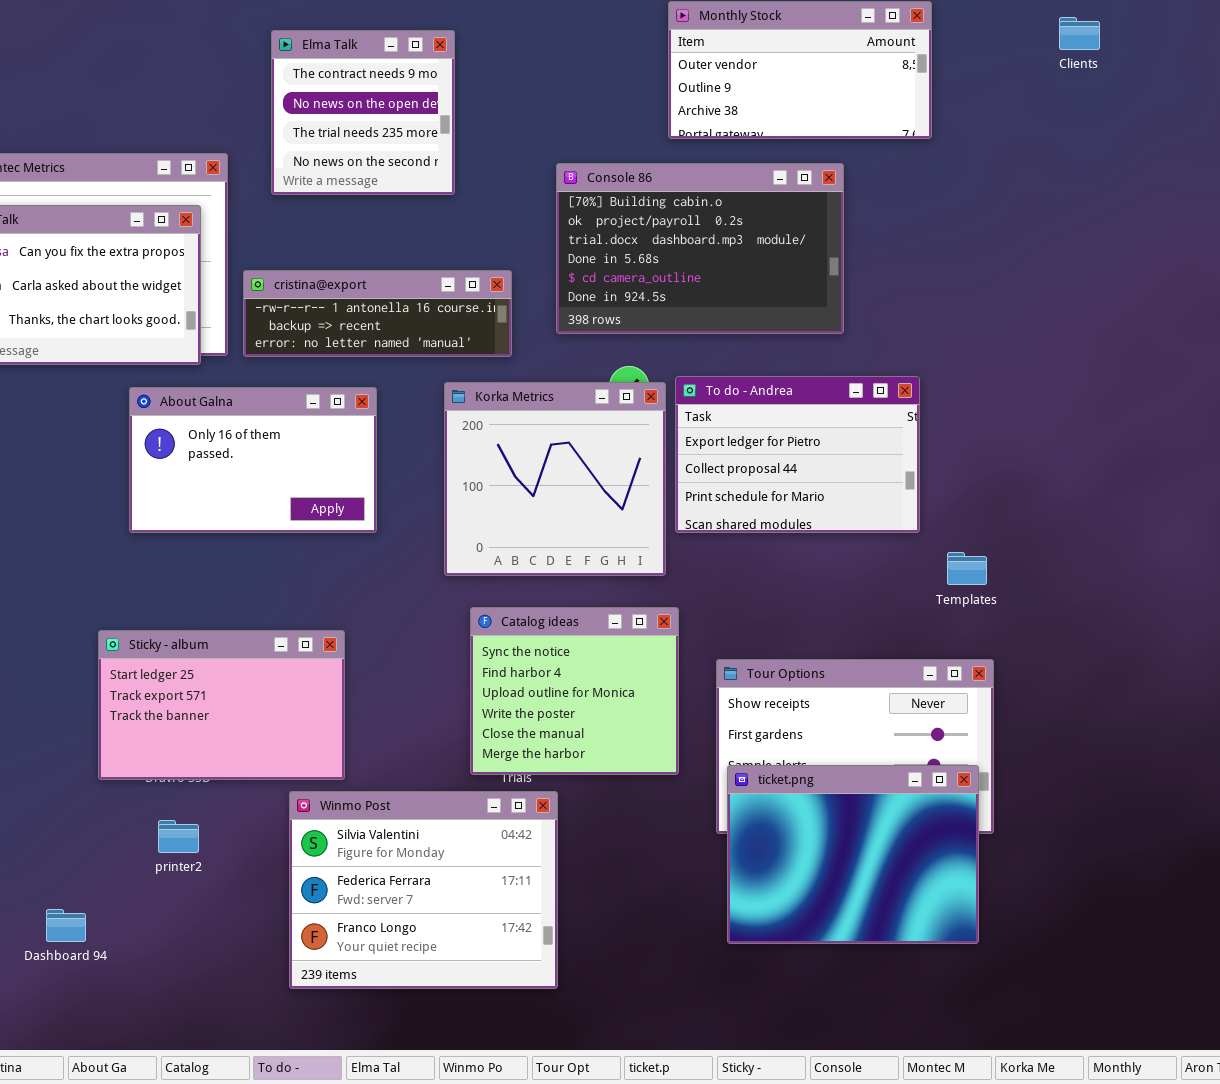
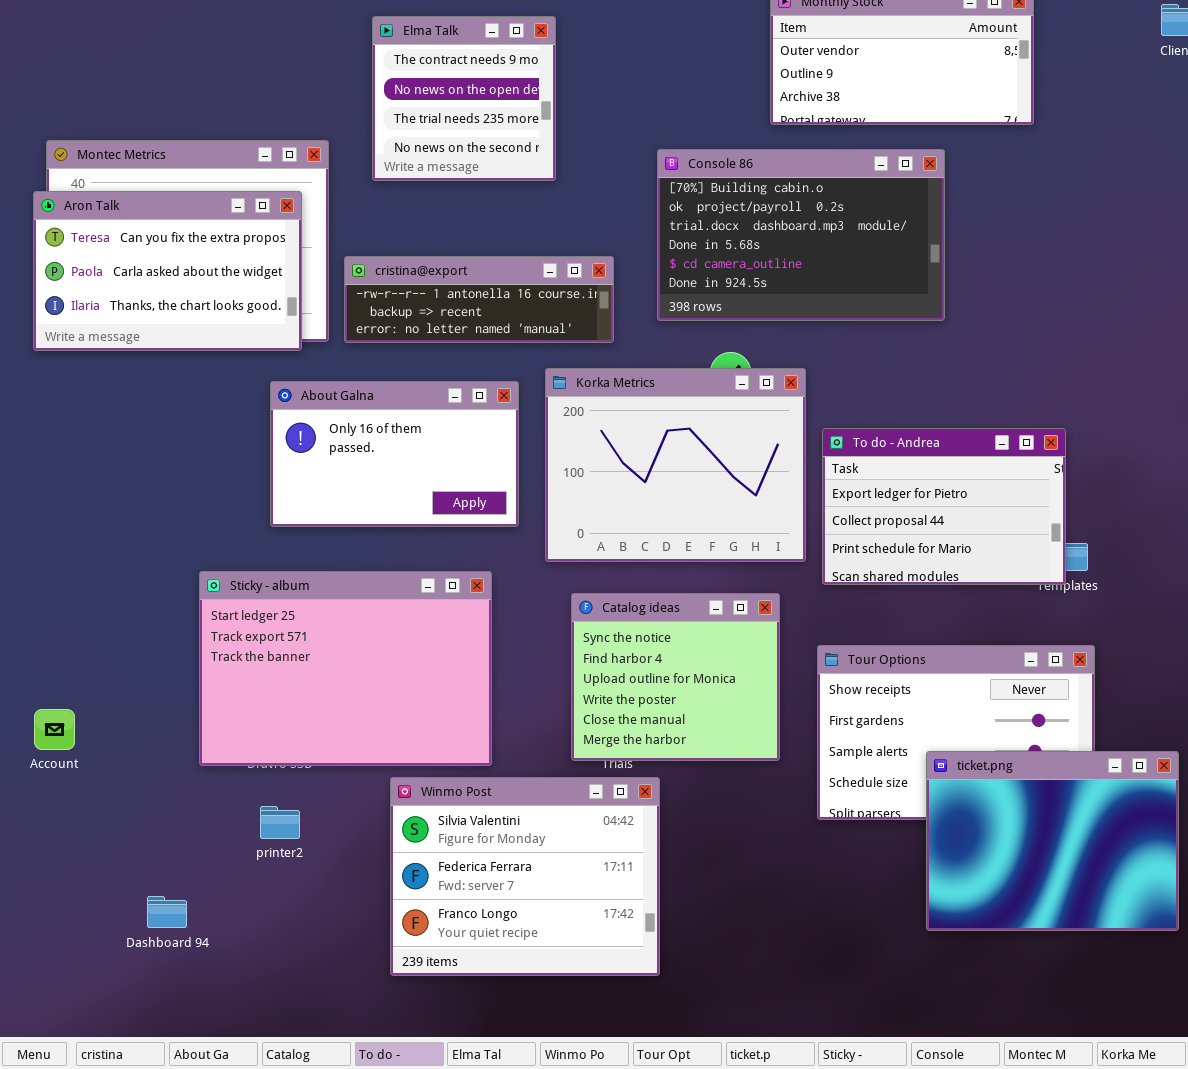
To do - Andrea: [675,376,920,533] -> [822,428,1066,585], moved
Korka Metrics: [444,382,666,576] -> [545,368,806,562], resized
About Galna: [129,387,377,533] -> [270,381,519,527], moved
Sticky - album: [98,630,345,780] -> [199,571,492,766], resized
ticket.png: [727,765,979,944] -> [926,751,1179,931], moved

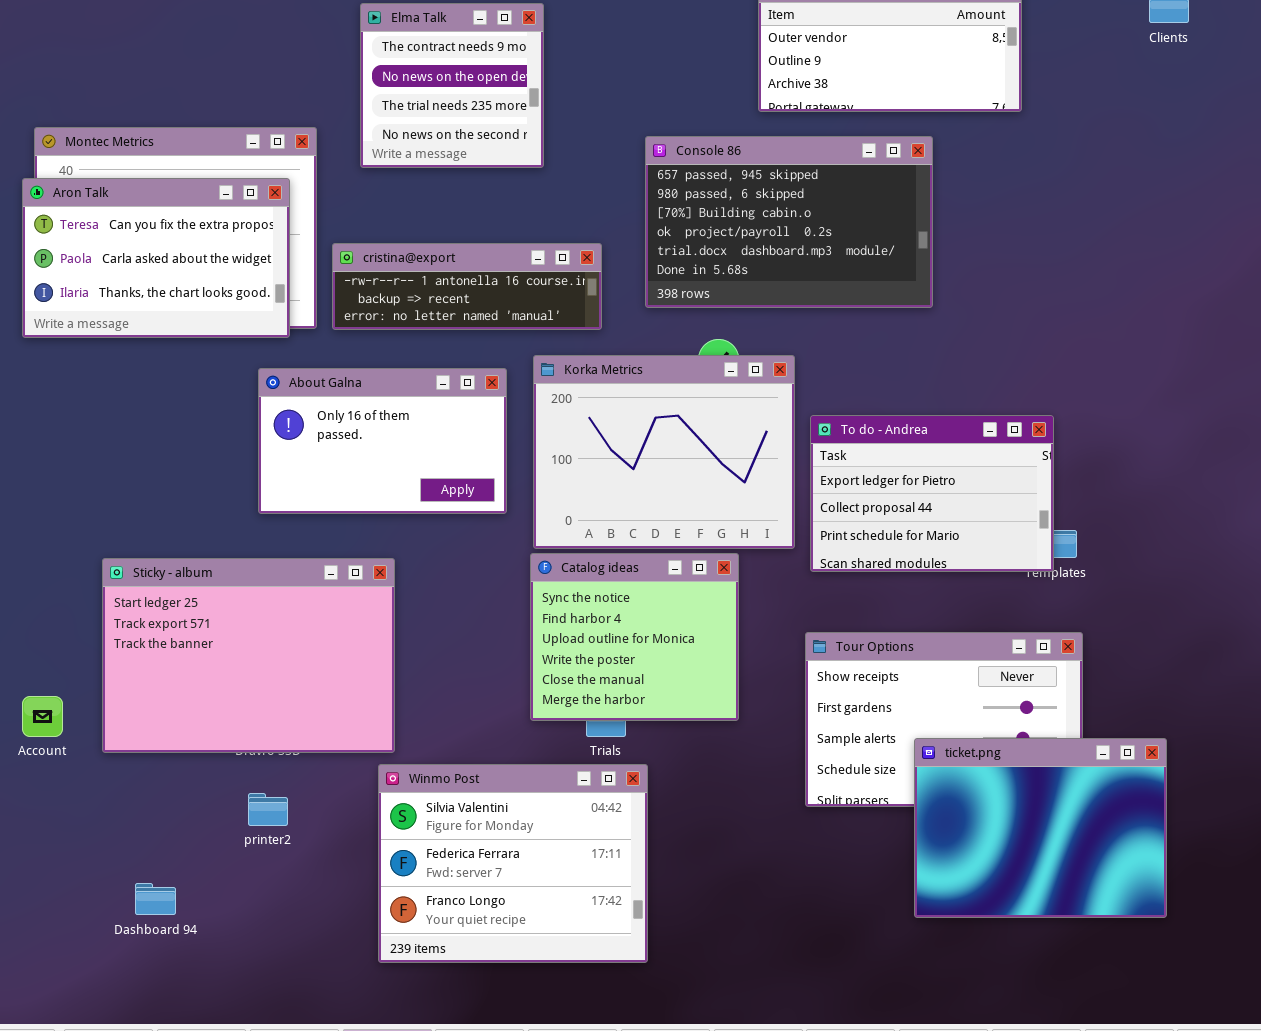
Console 86: [657,149,945,321] -> [645,136,933,308], scrolled up 2 rows
Sticky - album: [199,571,492,766] -> [102,558,395,753], moved
Catalog ideas: [571,593,780,761] -> [530,553,739,721], moved

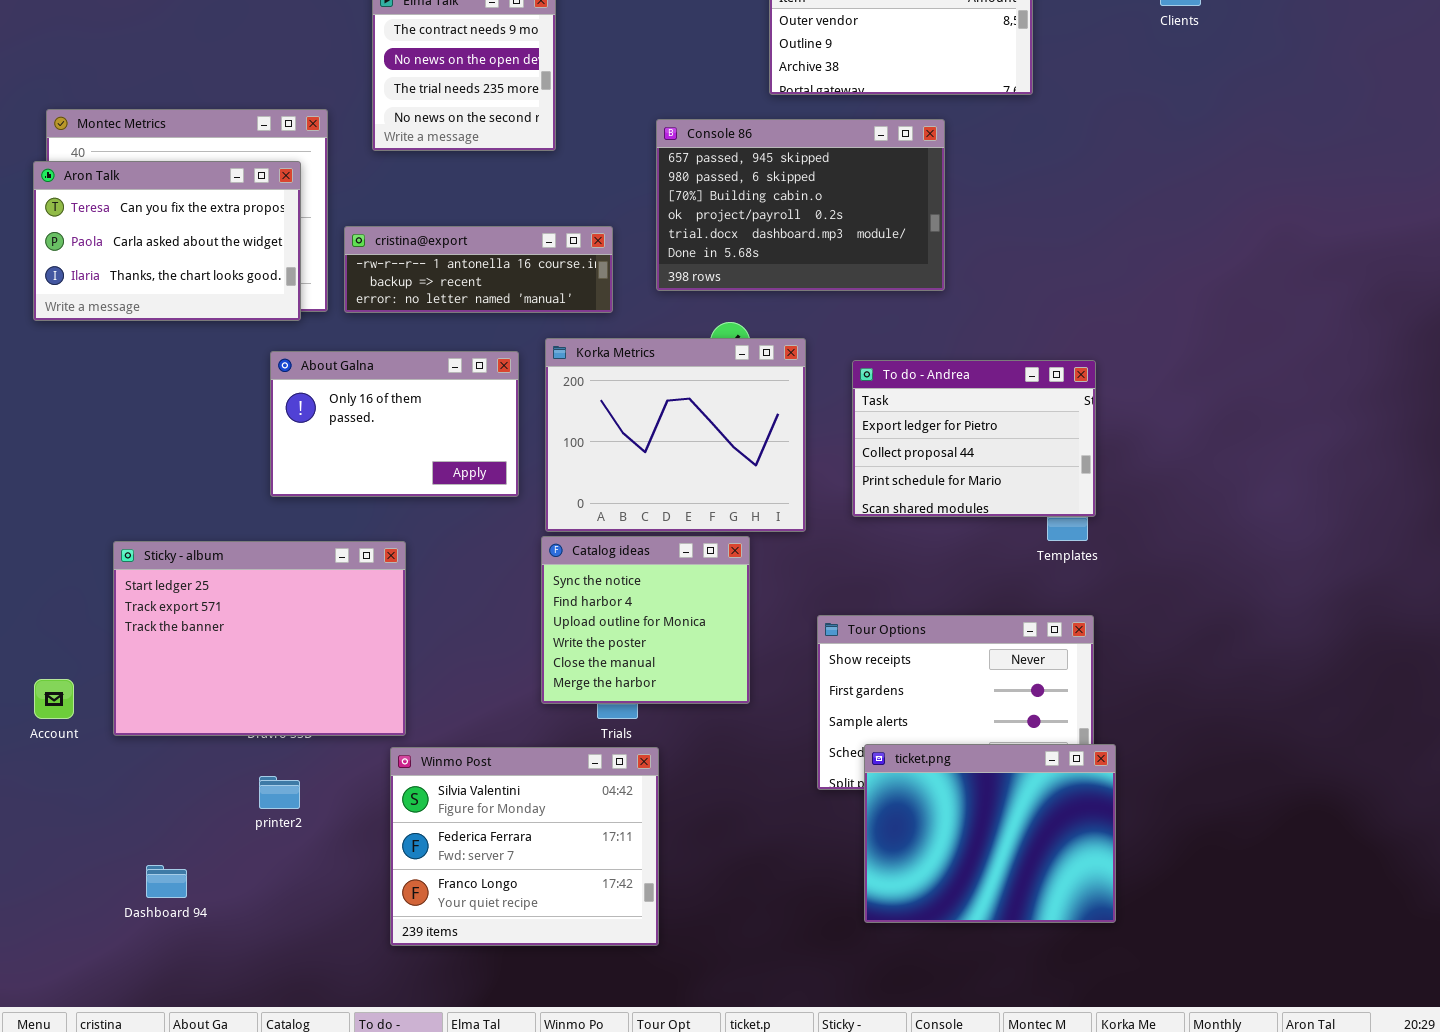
To do - Andrea: [810,415,1054,572] -> [852,360,1096,517], moved
ticket.png: [914,738,1167,918] -> [864,744,1116,923], moved

